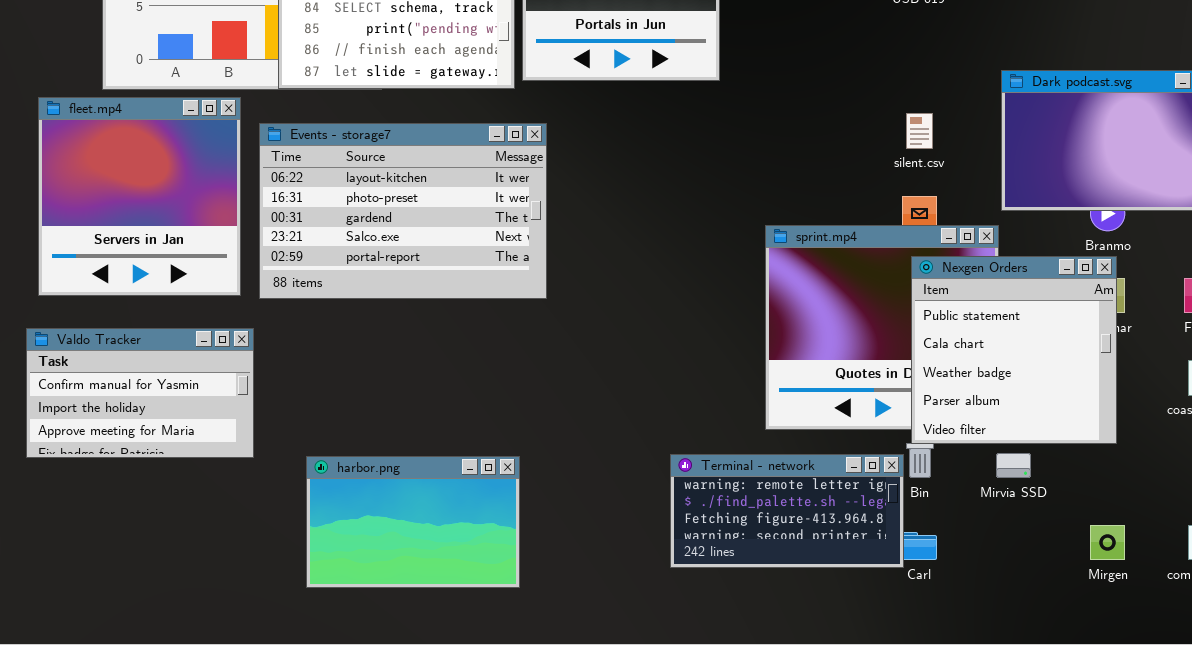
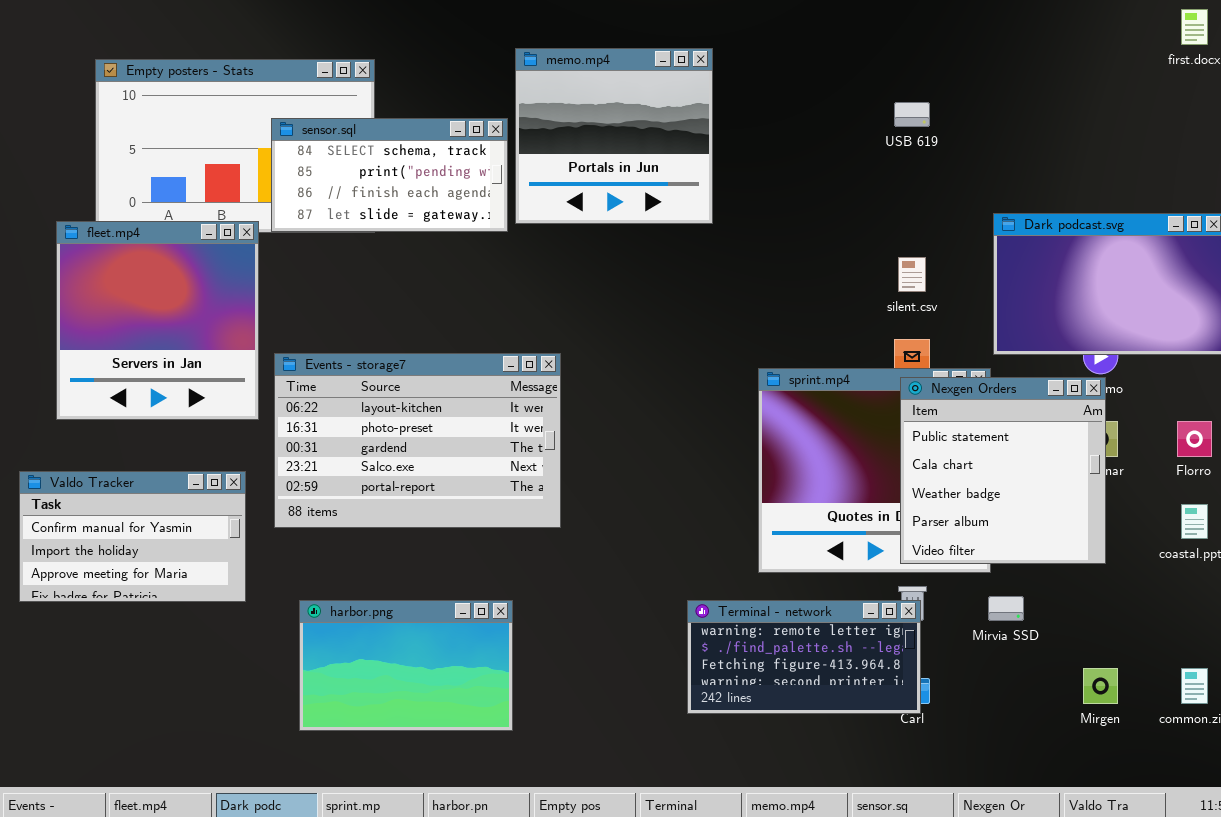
fleet.mp4: [38,97,241,296] -> [56,221,259,420], moved
Events - storage7: [259,123,547,299] -> [274,353,561,528], moved
Nexgen Orders: [911,256,1117,444] -> [900,377,1106,564], moved
Terminal - network: [670,454,904,568] -> [687,600,921,714], moved

